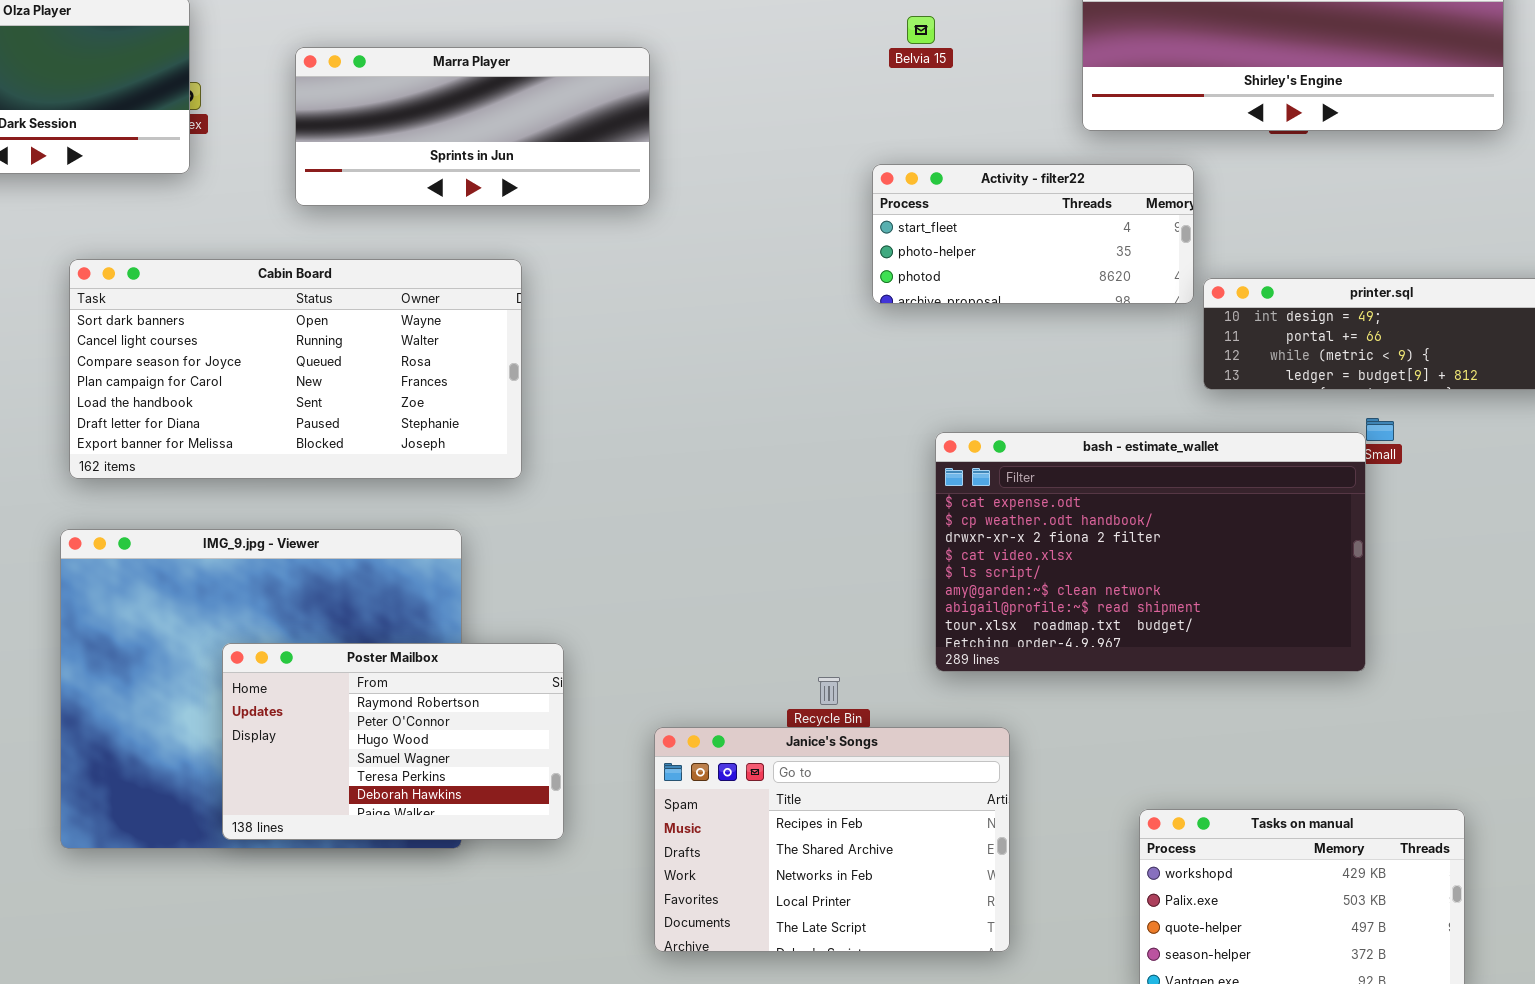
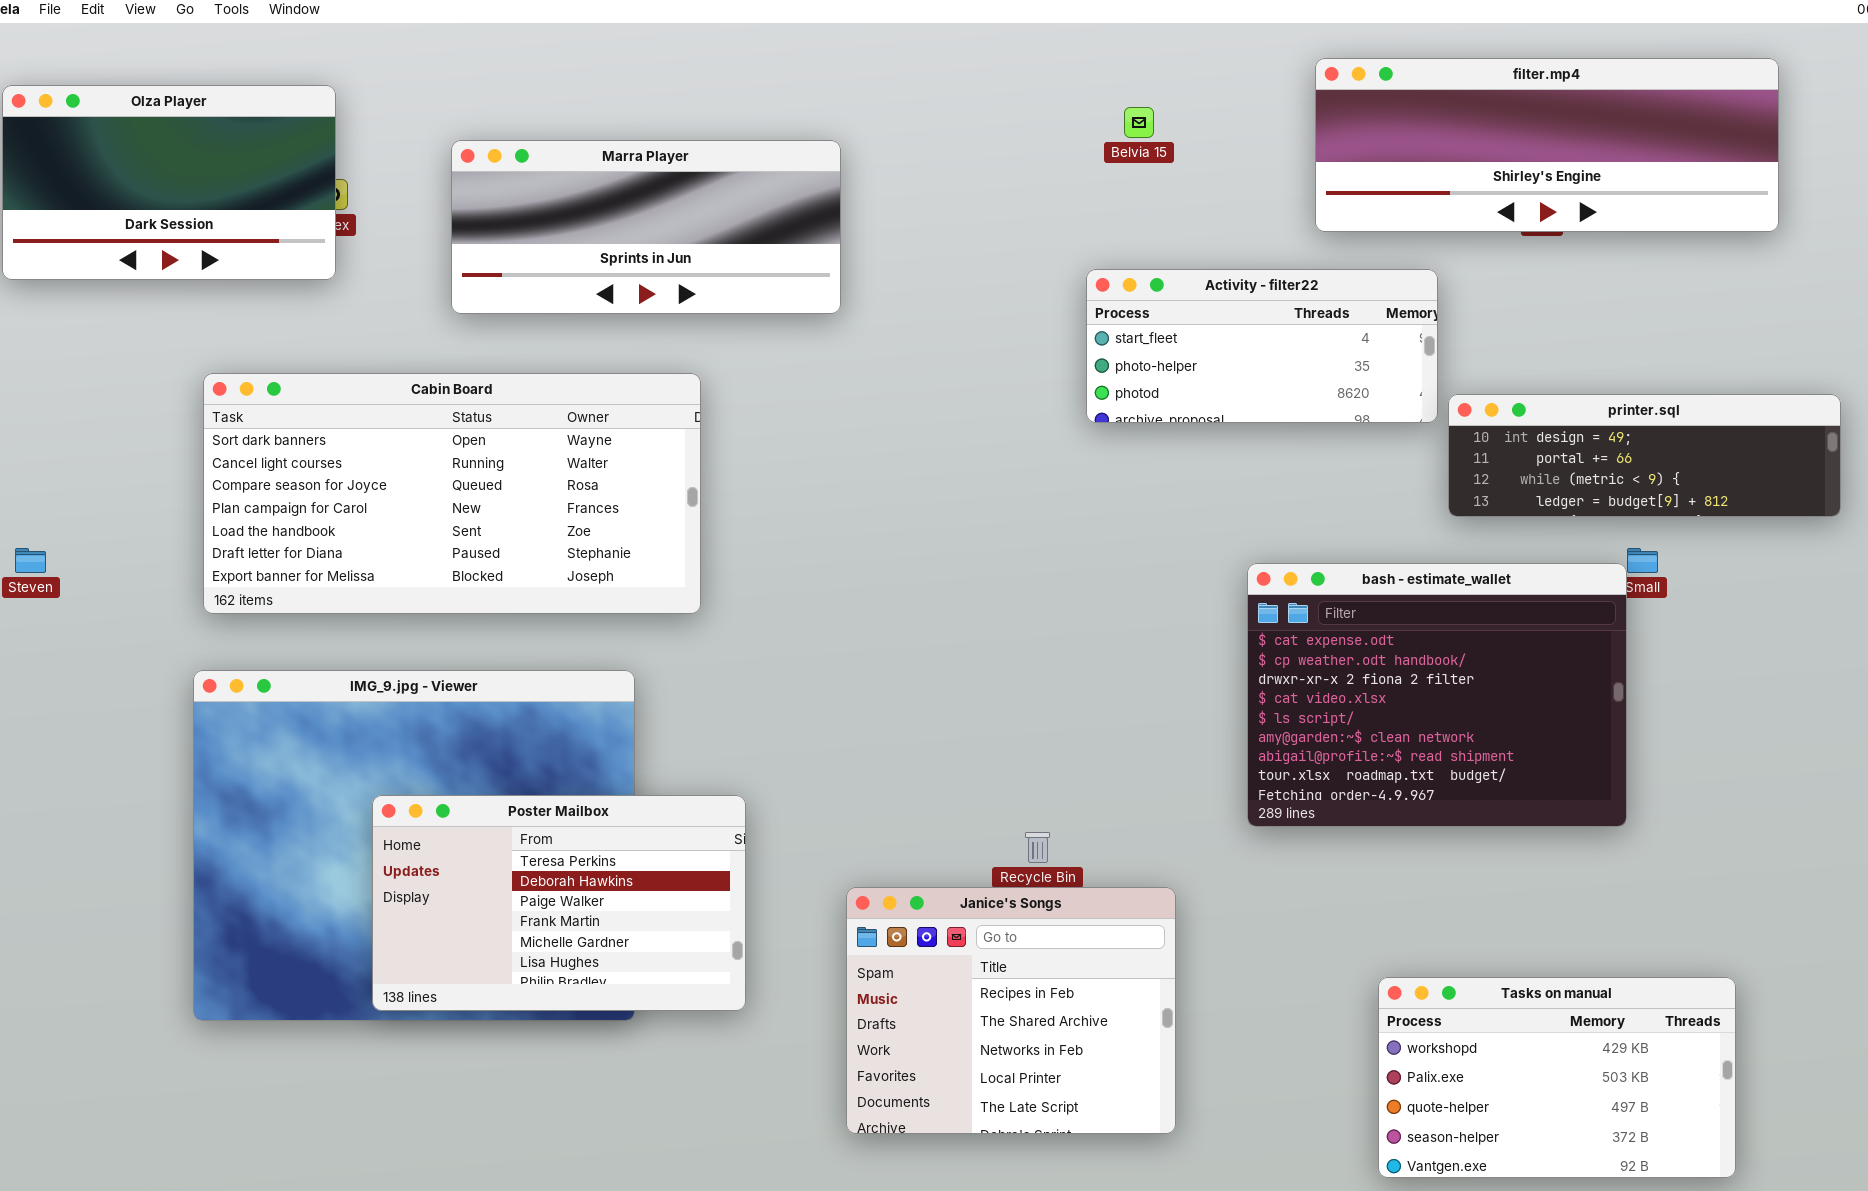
bash - estimate_wallet: [935,432,1366,672] -> [1247,563,1627,827], resized
Poster Mailbox: [222,643,564,840] -> [372,795,746,1011], scrolled down 4 rows
Janice's Songs: [654,727,1010,952] -> [846,887,1176,1134], resized

